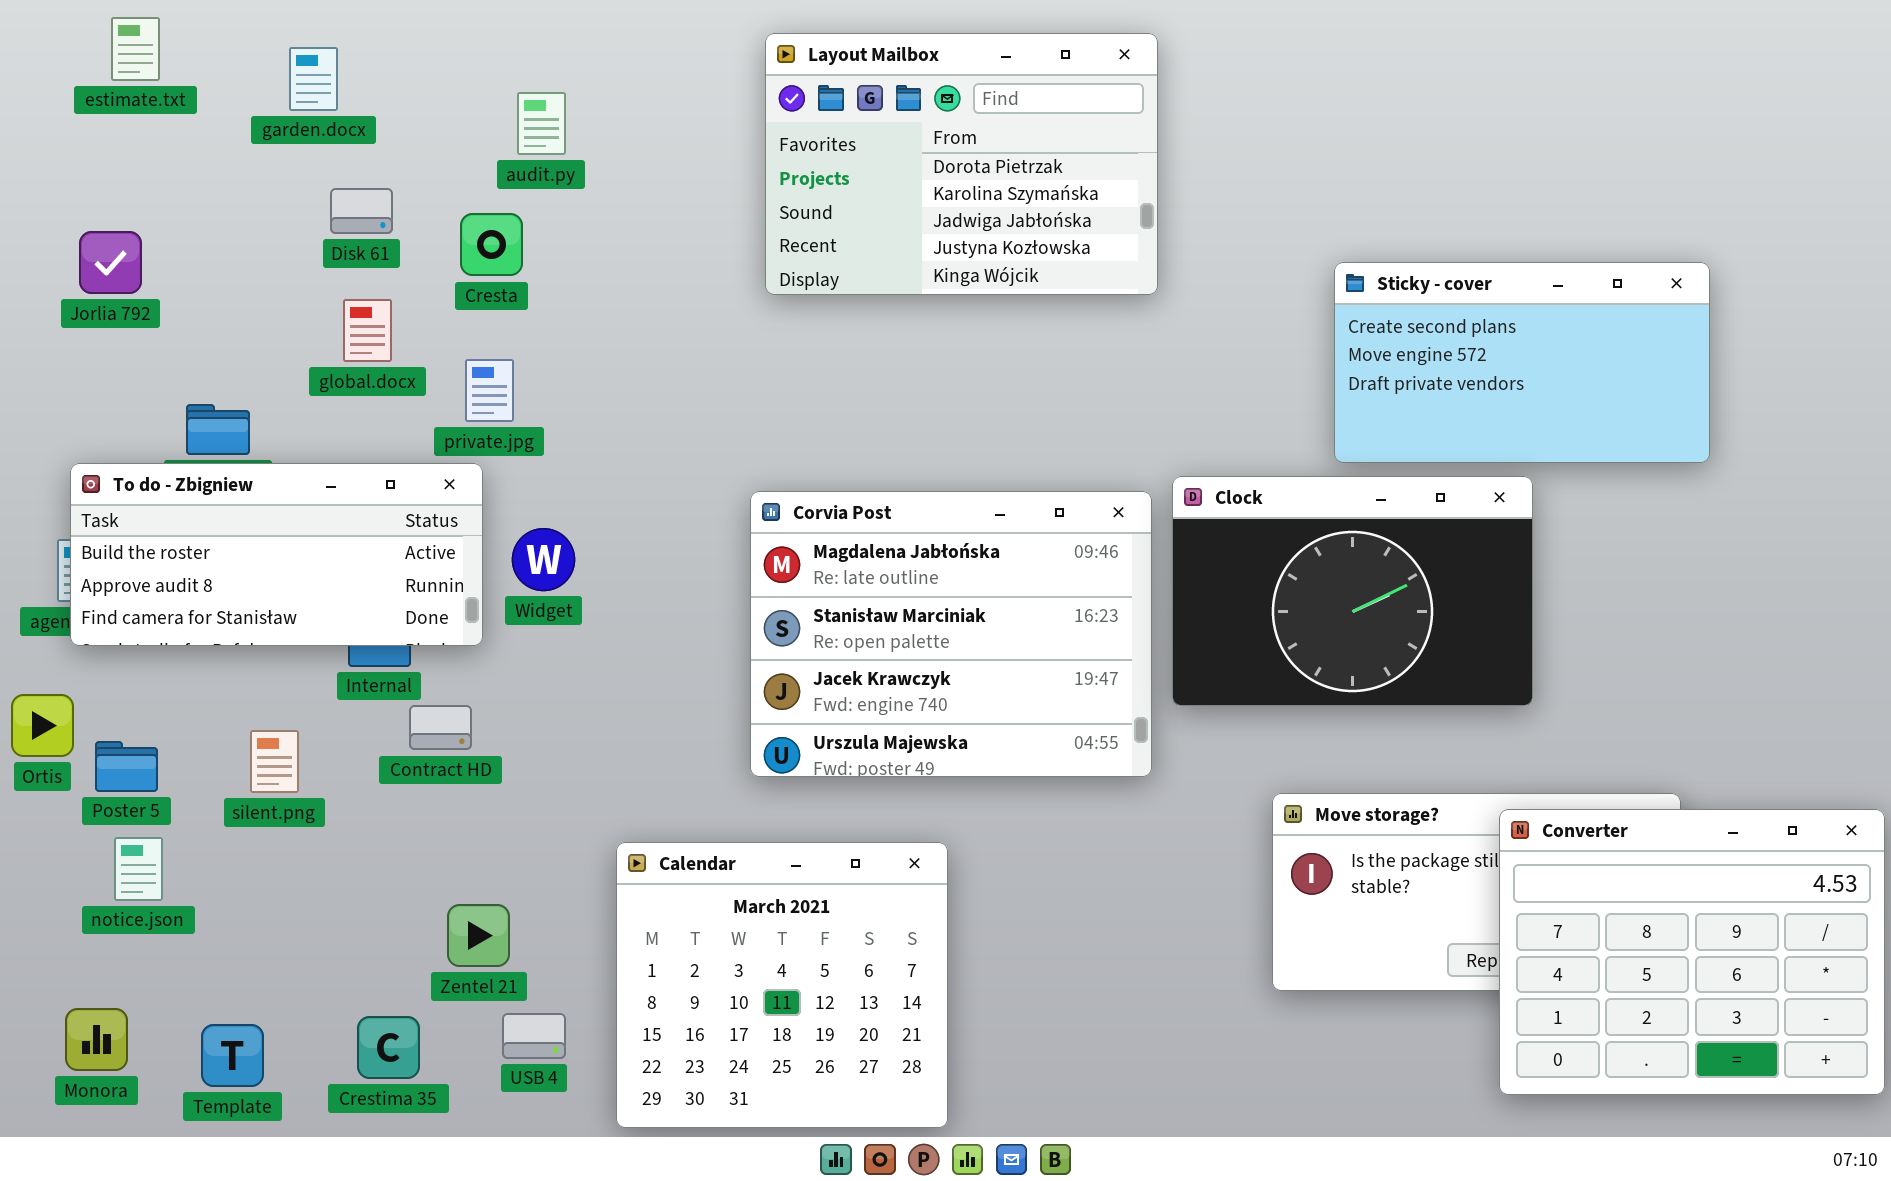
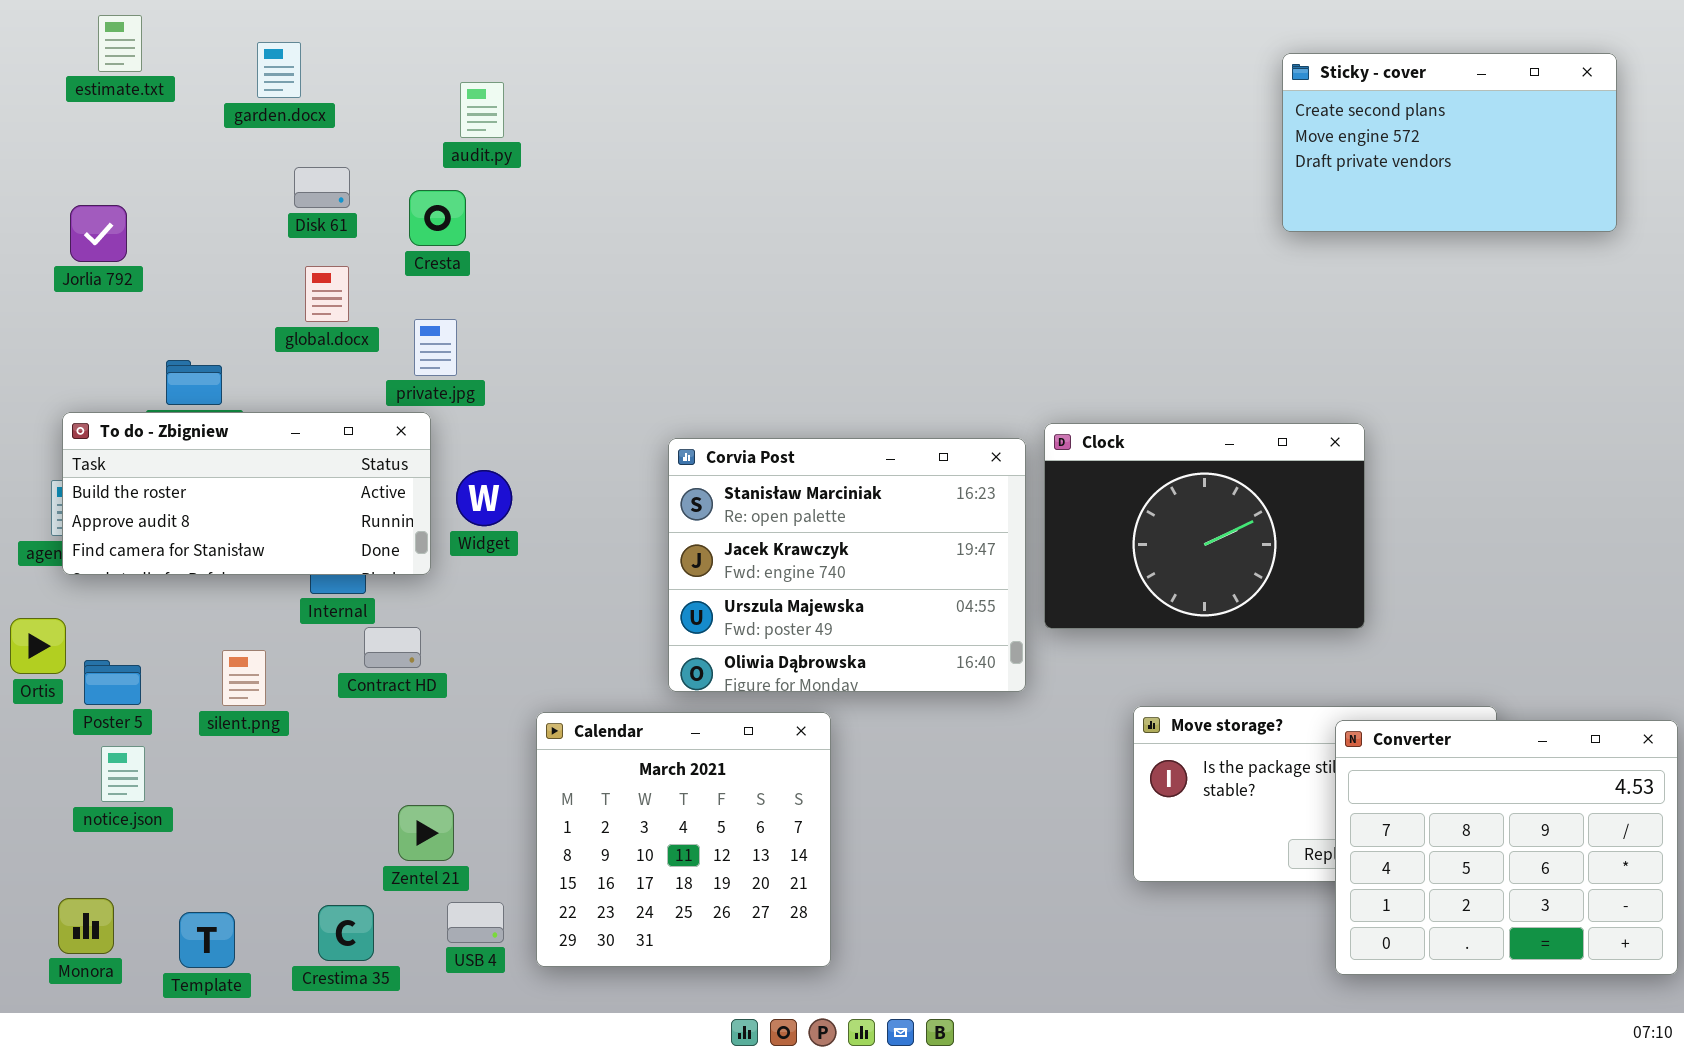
Layout Mailbox: [765,33,1158,295] -> none, closed
Sticky - cover: [1334,262,1710,463] -> [1282,53,1617,232], moved
Corvia Post: [750,491,1152,777] -> [668,438,1026,692], scrolled down 1 row
Calendar: [616,842,948,1128] -> [536,712,831,967], moved

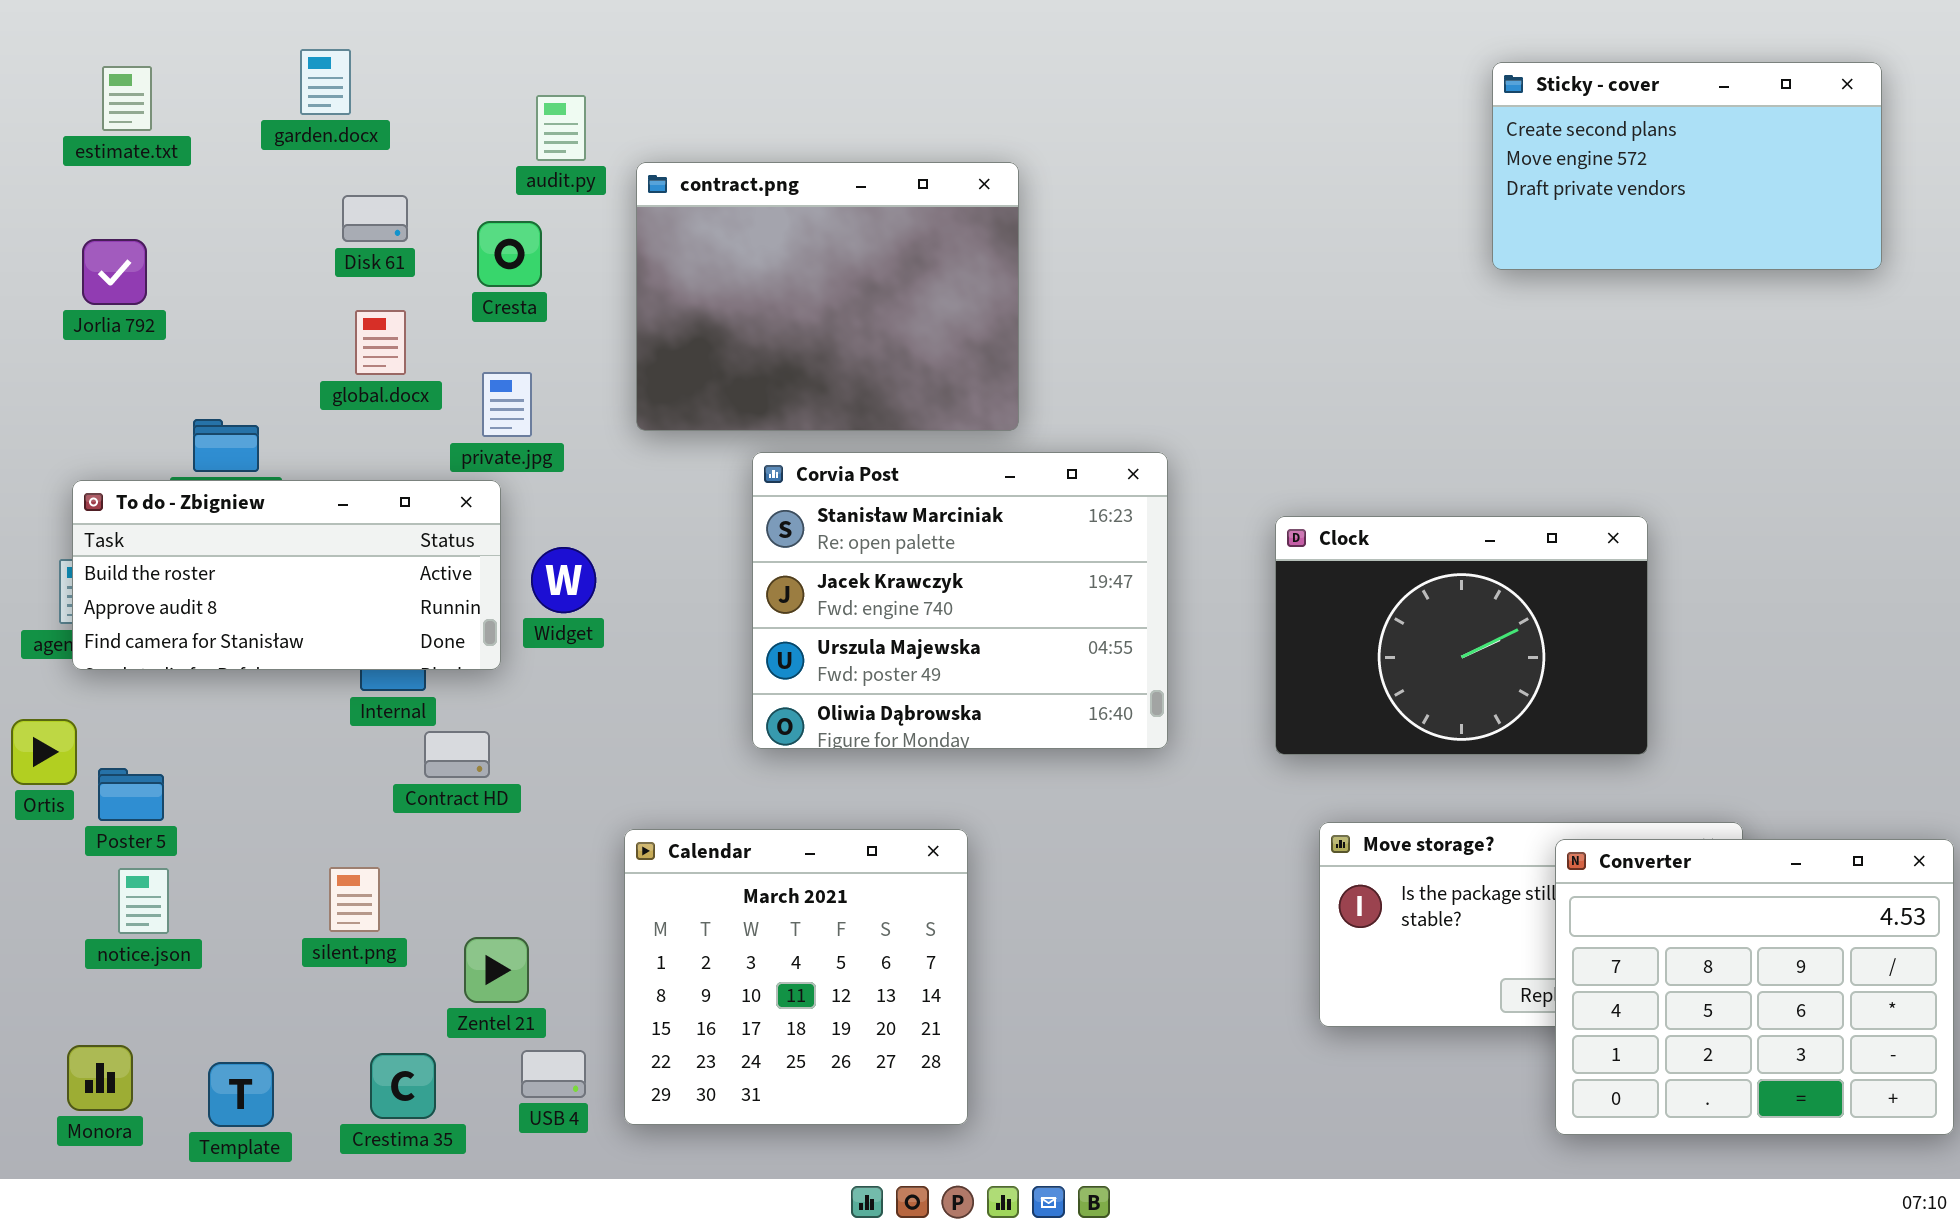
estimate.txt: [98,15,142,72] -> [102,66,152,131], moved
contract.png: none -> [636,162,1019,431], opened
Clock: [1044,423,1365,629] -> [1275,516,1648,755], moved
Corvia Post: [668,438,1026,692] -> [752,452,1168,749], moved
silent.png: [222,650,266,706] -> [329,867,380,932], moved

